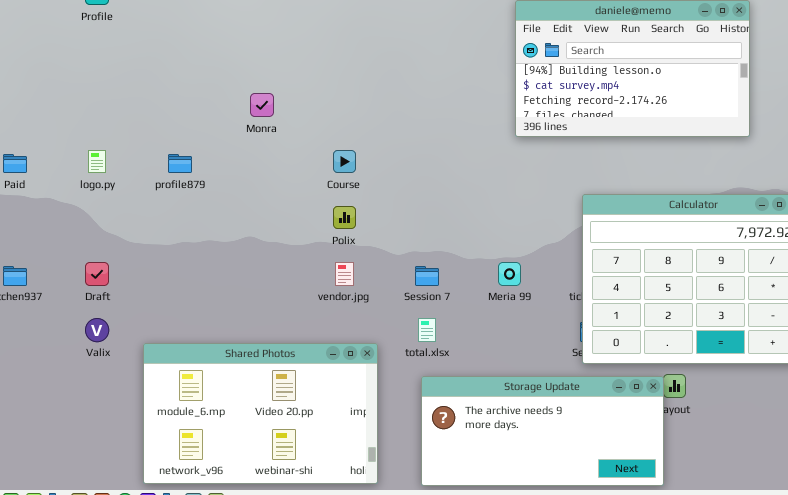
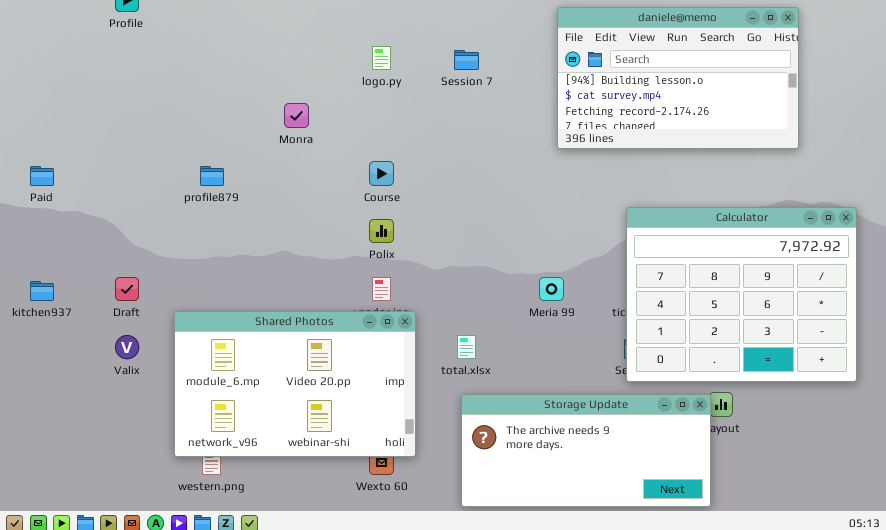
logo.py: [88,150,106,173] -> [372,46,391,70], moved
Session 7: [415,266,439,286] -> [454,50,479,70], moved
Shared Photos: [143,343,378,484] -> [174,311,416,457], moved

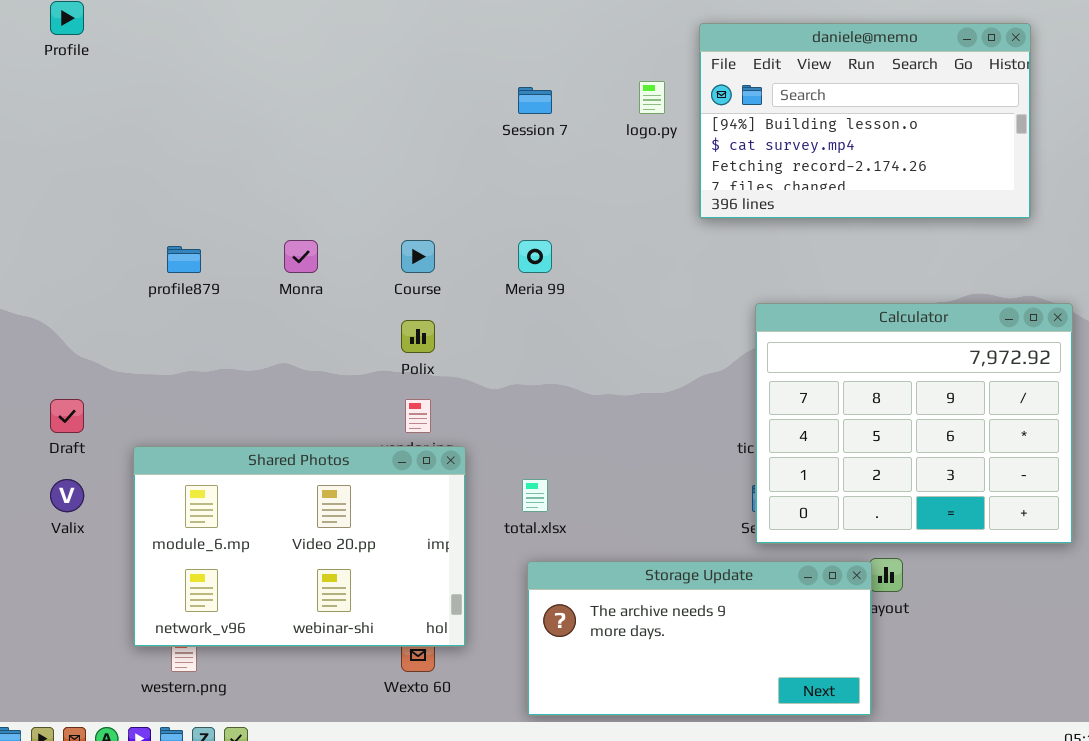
daniele@memo: [557,7,799,149] -> [699,23,1031,219], moved
logo.py: [372,46,391,70] -> [639,81,665,114], moved
Monra: [284,103,309,128] -> [284,240,318,273], moved
Meria 99: [539,277,564,301] -> [518,240,552,273], moved

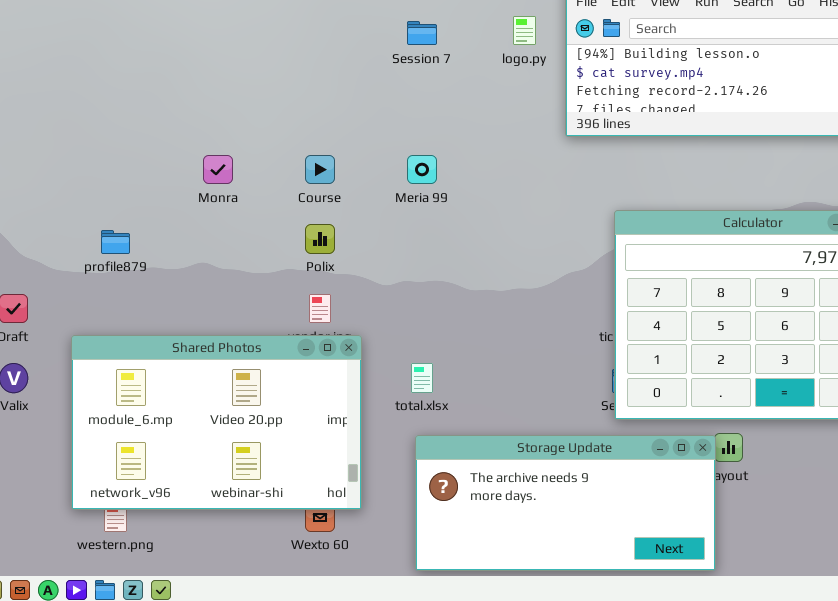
profile879: [167,246,201,273] -> [101,230,130,254], moved

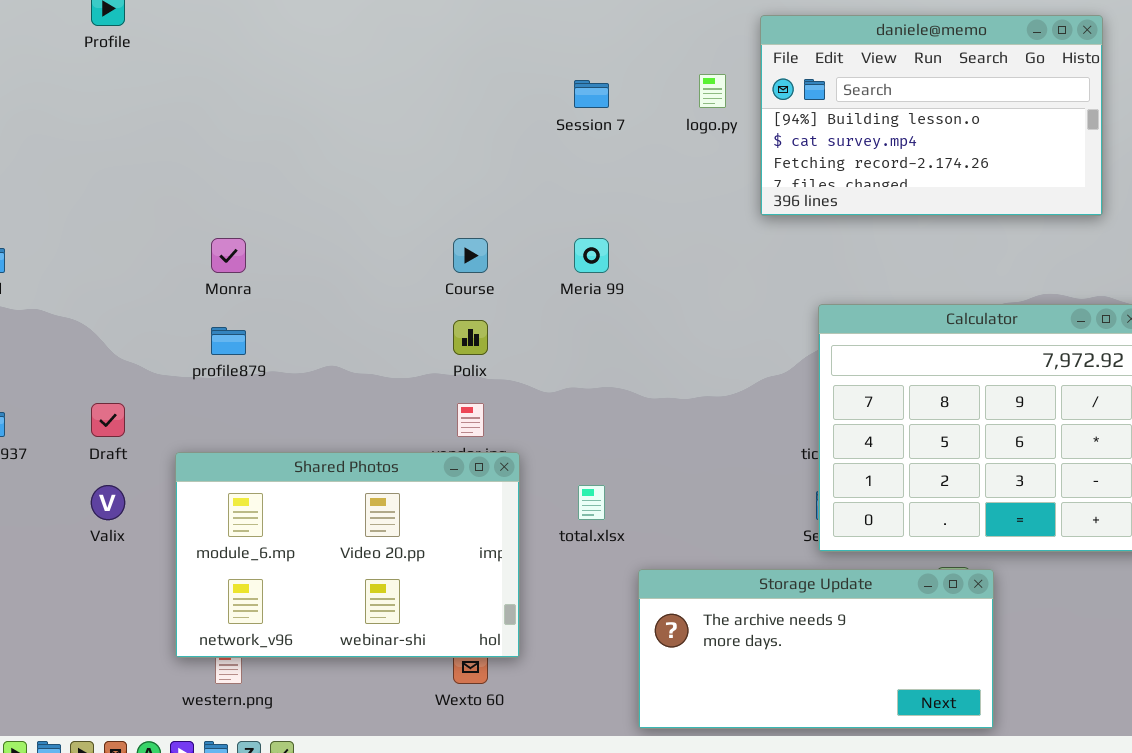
Monra: [203,155,233,184] -> [211,238,246,273], moved
Storage Update: [415,435,716,571] -> [638,569,994,729], moved

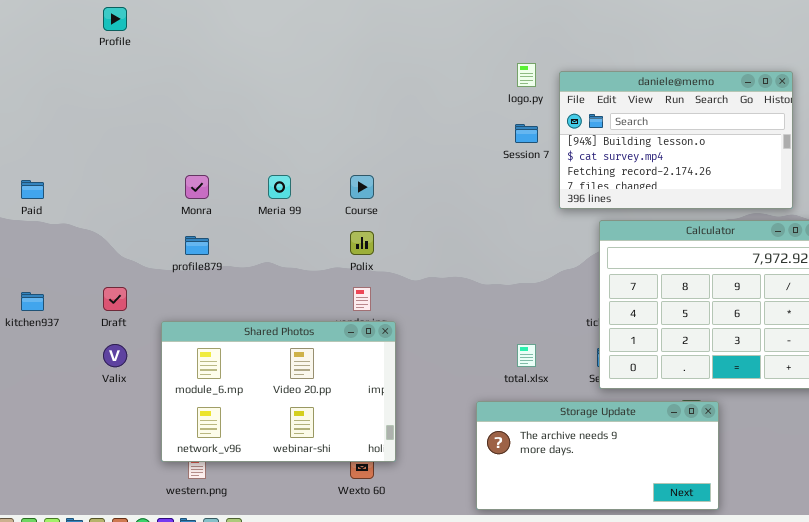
daniele@memo: [760,15,1103,216] -> [559,71,793,209], moved
Session 7: [574,80,609,108] -> [515,124,538,143], moved
Meria 99: [574,238,609,273] -> [268,175,291,199], moved
total.xlsx: [578,485,605,520] -> [517,344,536,367], moved

